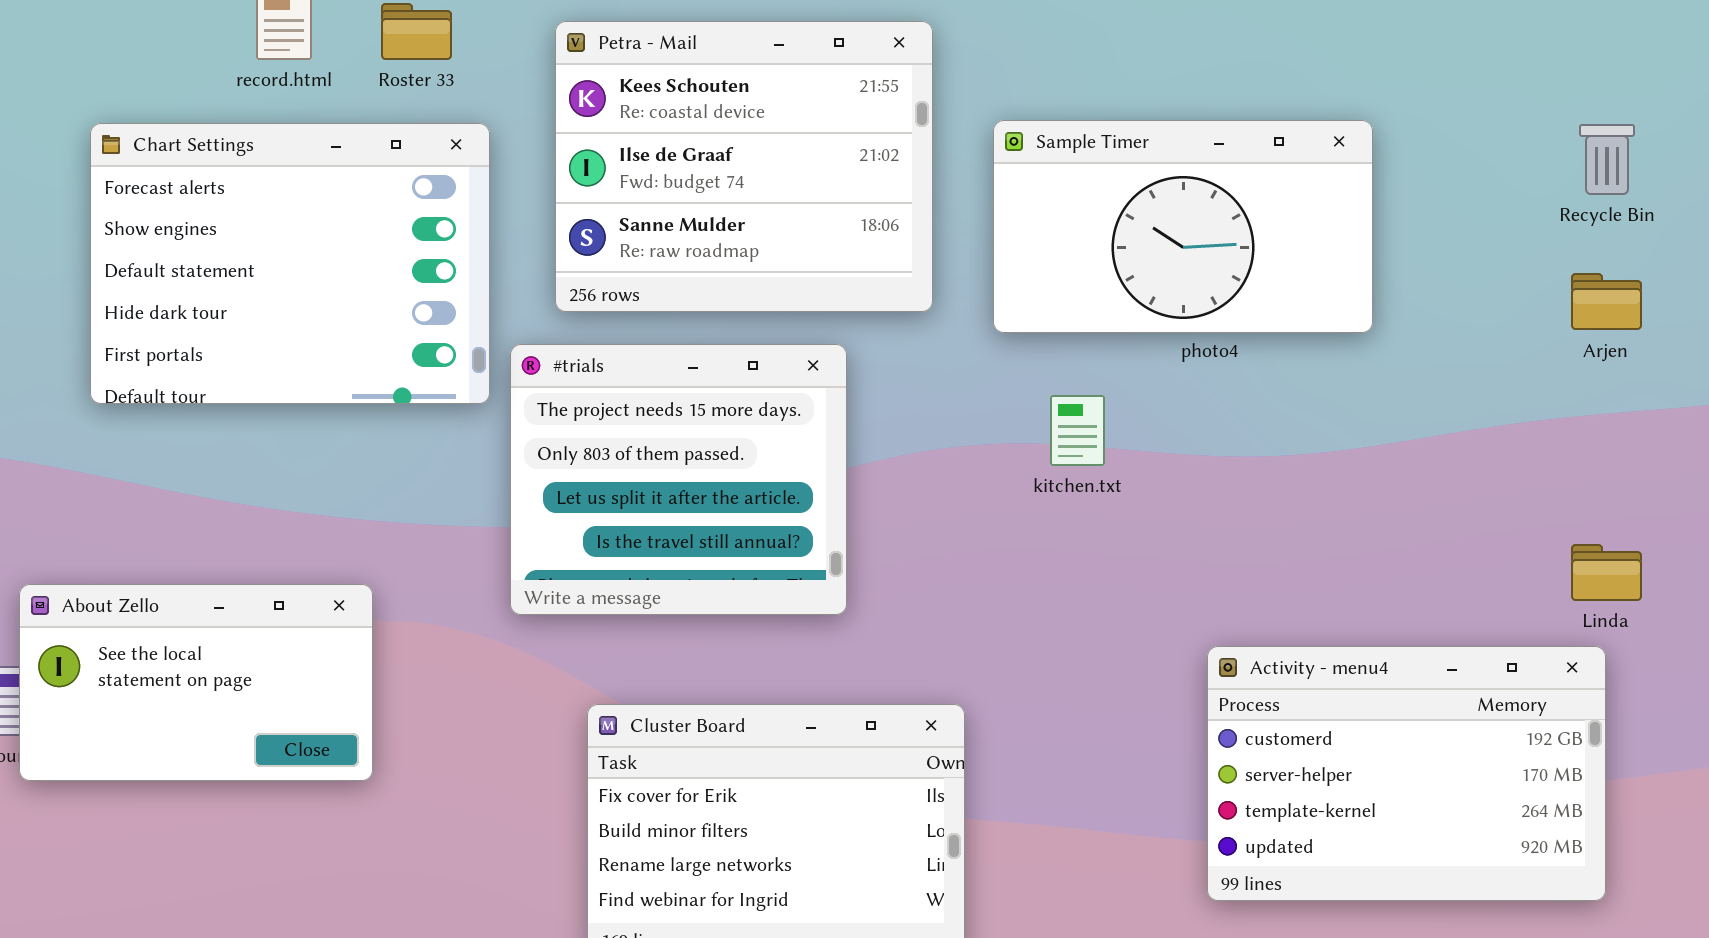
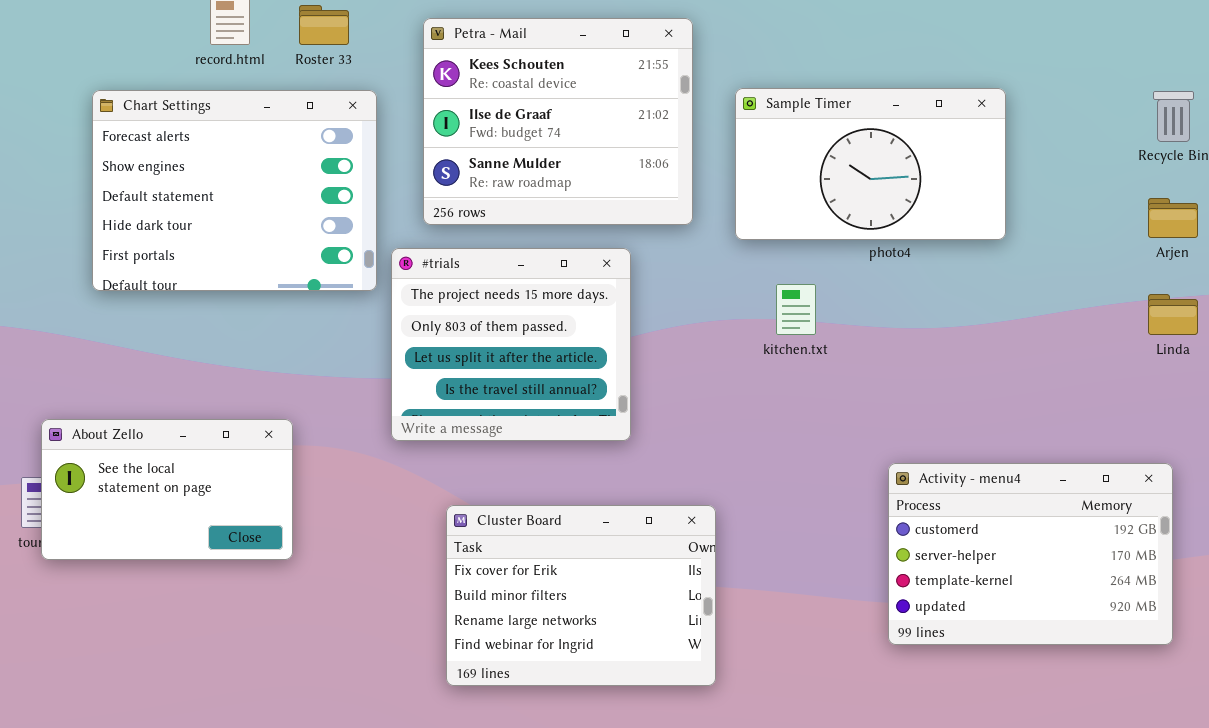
Linda: [1571,544,1642,601] -> [1148,294,1198,335], moved

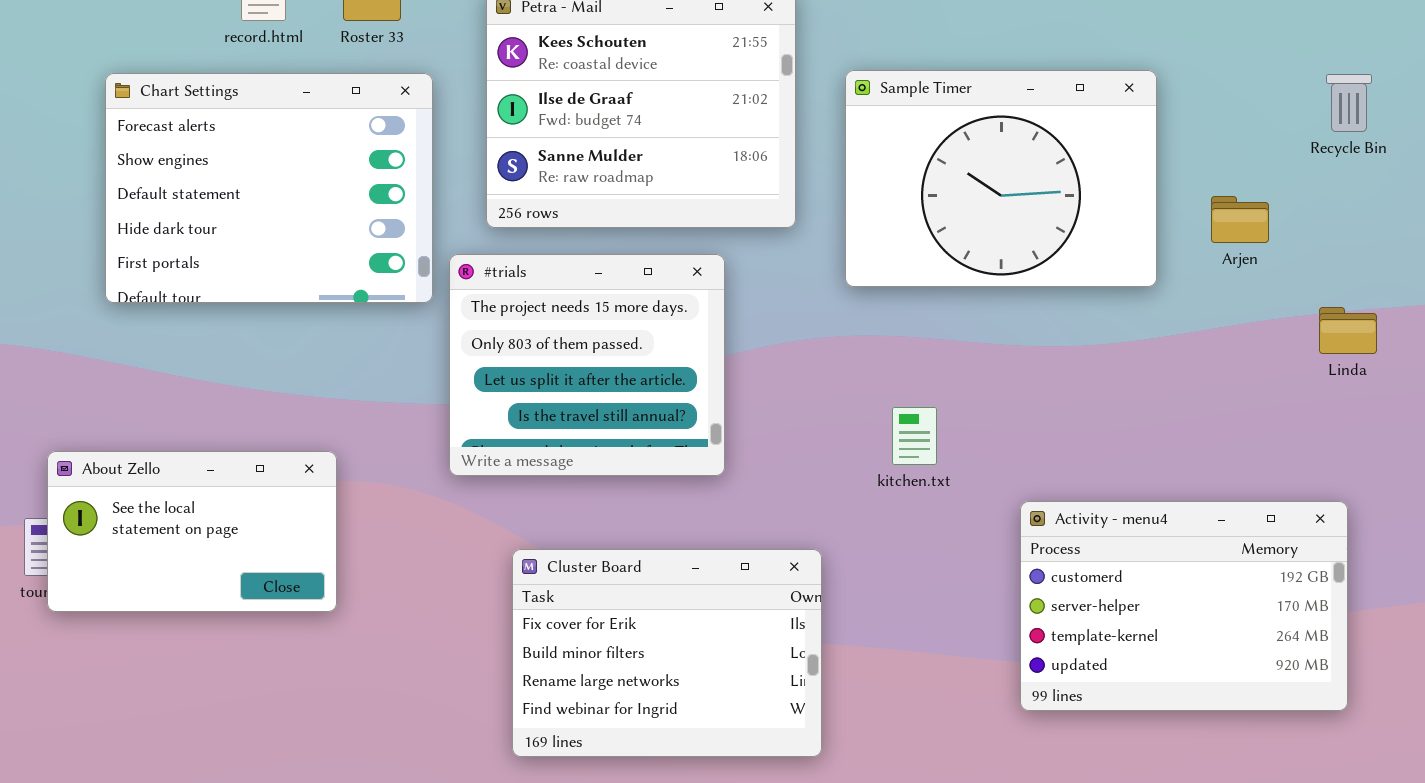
Sample Timer: [735,88,1006,240] -> [845,70,1157,287], resized
Arjen: [1148,198,1198,238] -> [1211,196,1269,243], moved
kitchen.txt: [776,284,816,335] -> [892,407,937,465], moved

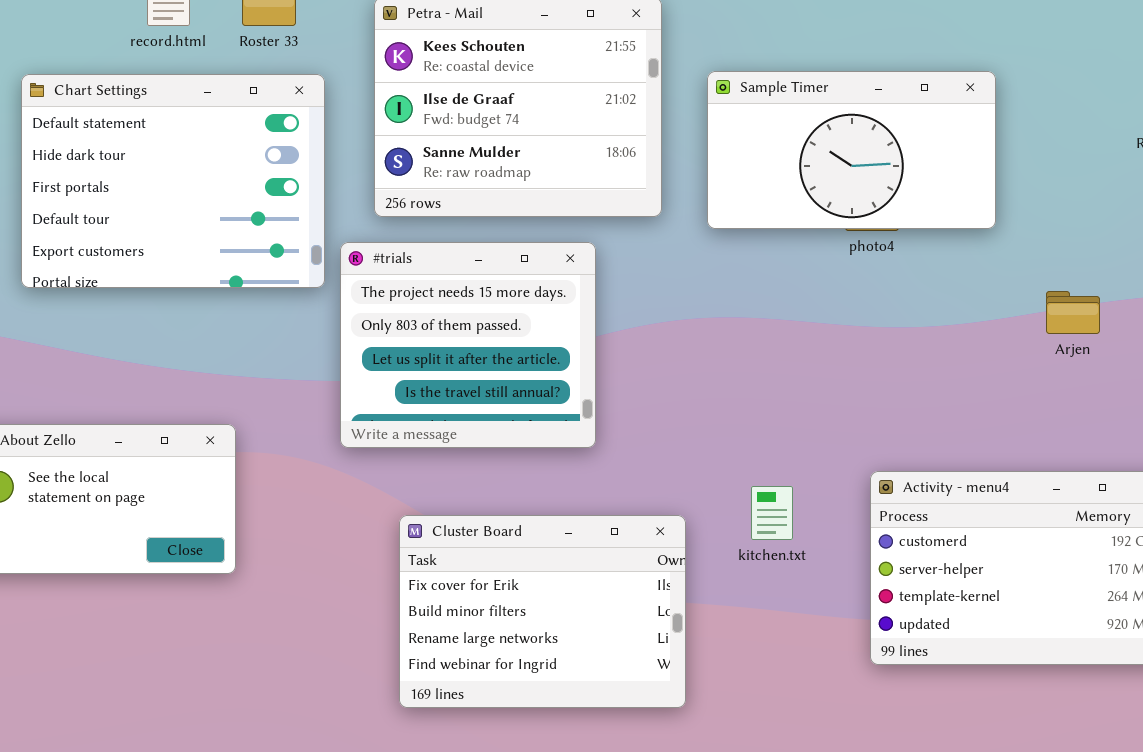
Sample Timer: [845,70,1157,287] -> [707,71,996,229], resized
Chart Settings: [105,73,433,303] -> [21,74,325,288], scrolled down 2 rows
Arjen: [1211,196,1269,243] -> [1046,291,1100,334], moved
kitchen.txt: [892,407,937,465] -> [751,486,793,540], moved

